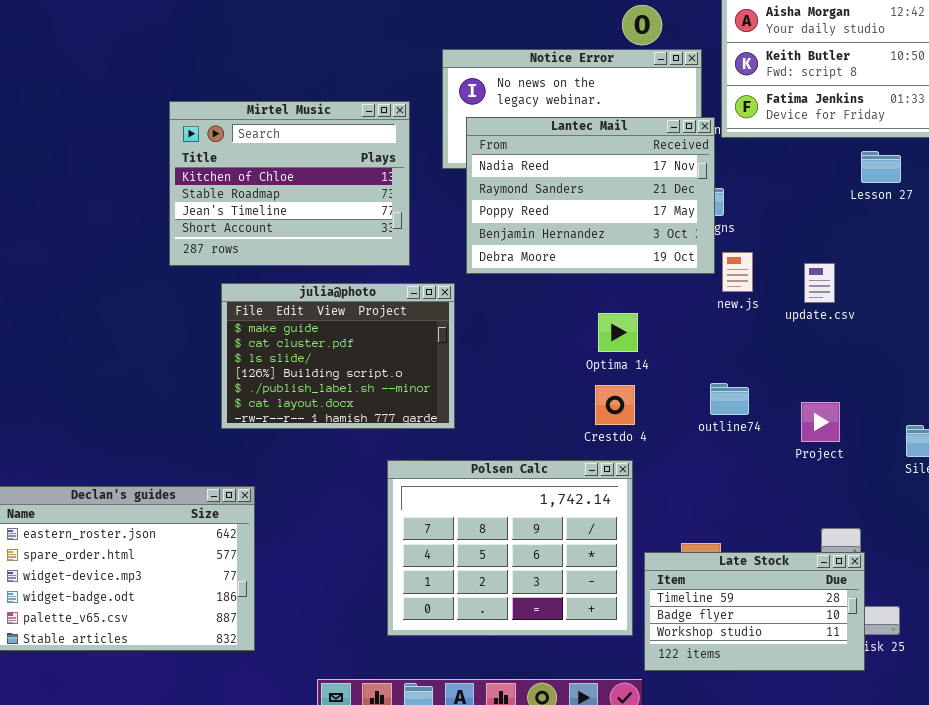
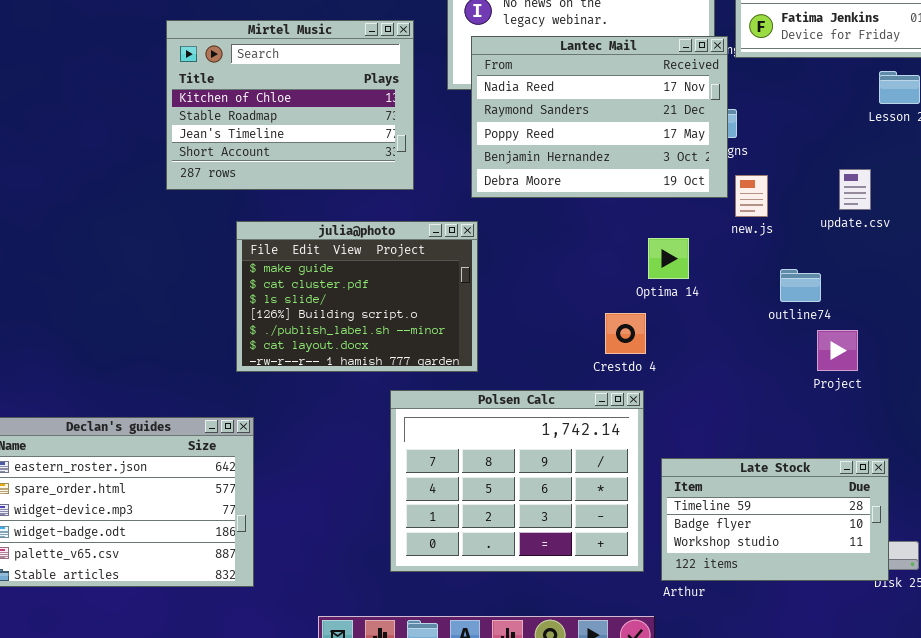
update.csv: [804,263,835,303] -> [839,169,871,210], moved
julia@photo: [221,283,455,429] -> [236,221,478,372], moved
Optima 14: [598,313,638,352] -> [648,238,689,279], moved
outline74: [710,383,749,415] -> [780,269,821,302], moved
Late Stock: [644,552,865,671] -> [661,458,889,581], moved

